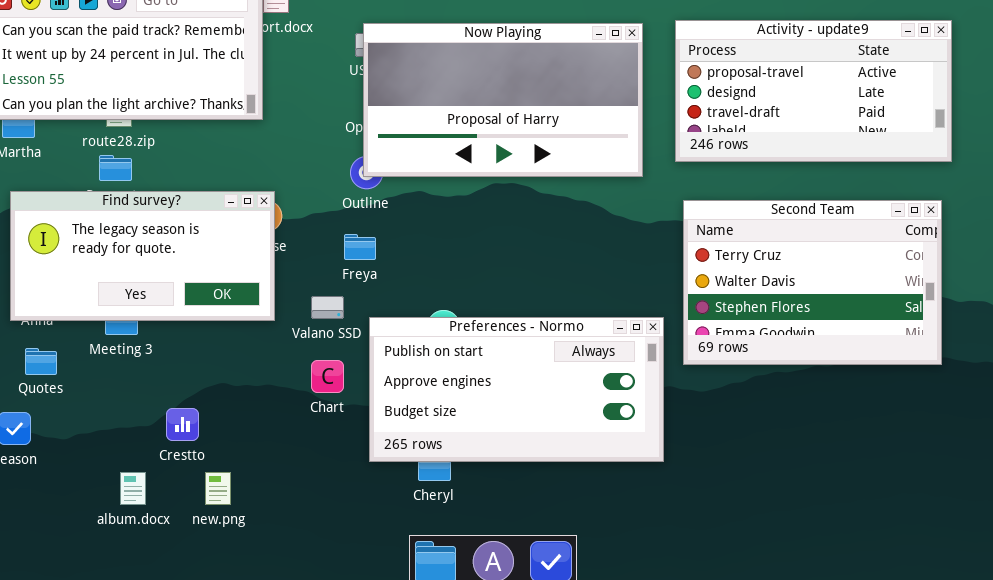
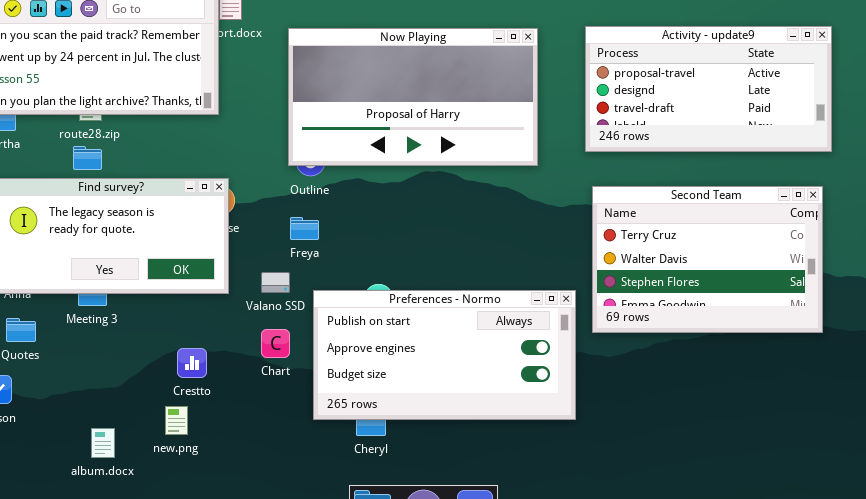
Now Playing: [363,23,643,177] -> [288,28,538,166], moved
Crestto: [166,408,199,441] -> [177,348,207,378], moved
new.png: [205,472,231,505] -> [165,406,188,435], moved

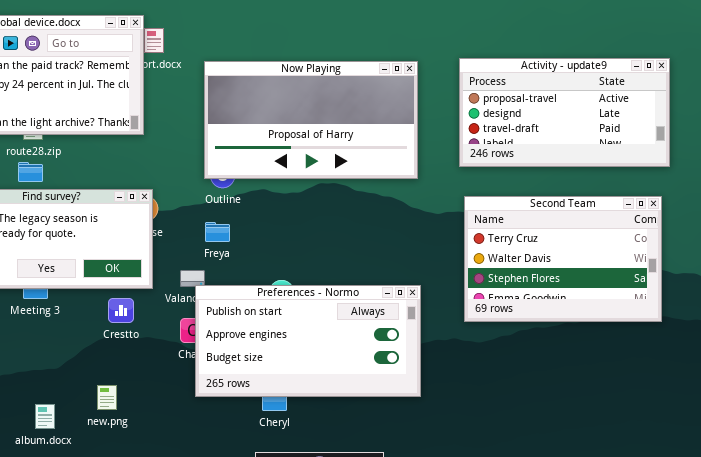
Preferences - Normo: [313,290,576,420] -> [195,285,421,397], moved
Crestto: [177,348,207,378] -> [108,298,134,323], moved

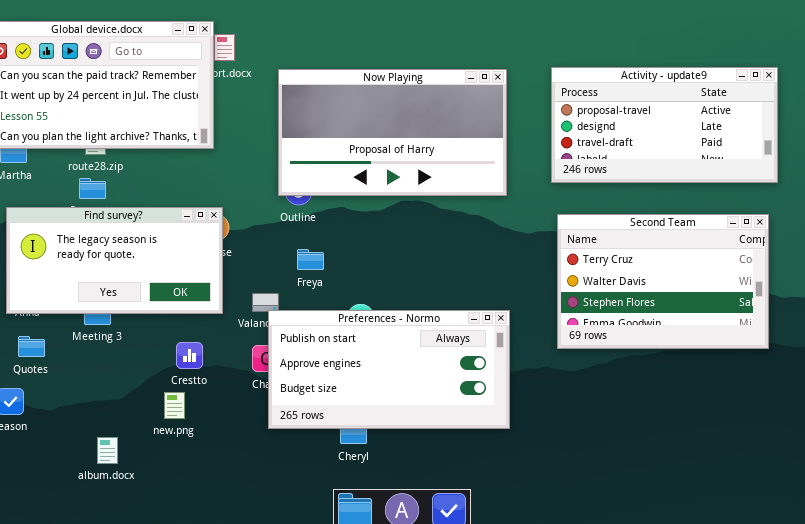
Freya: [205,222,230,242] -> [297,249,324,270], moved
Crestto: [108,298,134,323] -> [176,342,203,369], moved
new.png: [97,385,117,410] -> [164,392,185,419], moved

